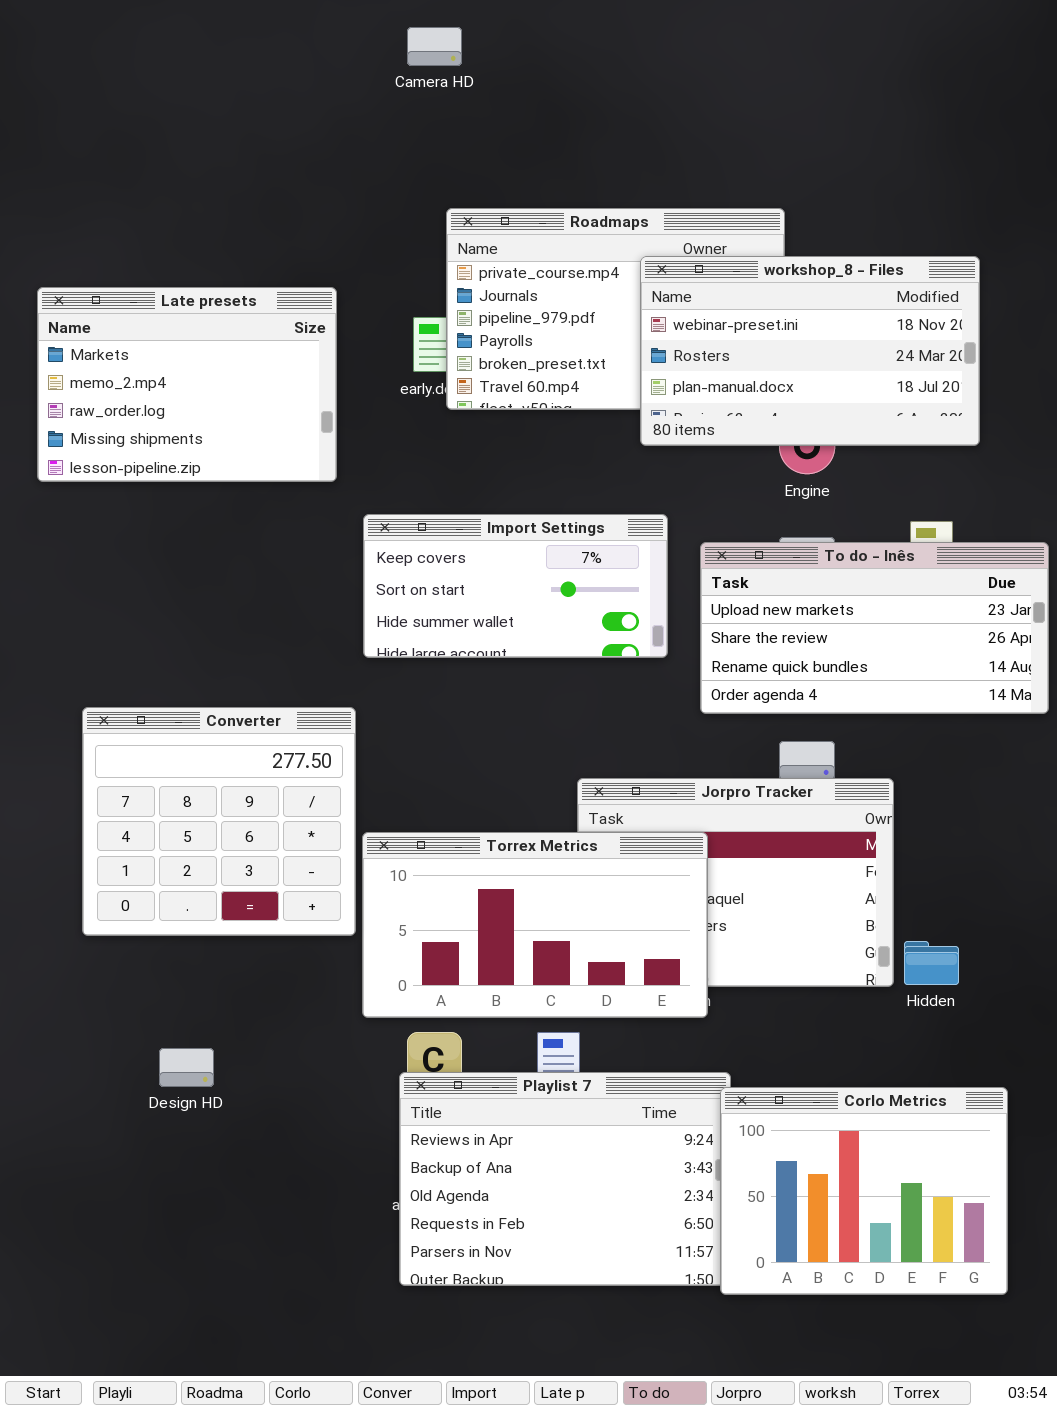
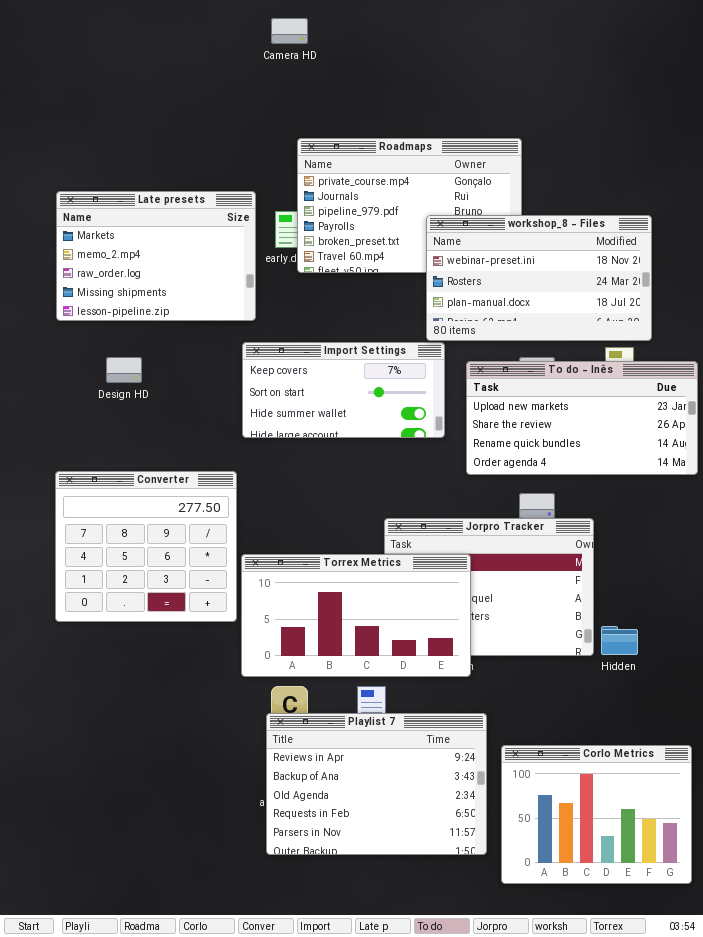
workshop_8 - Files: [640,256,980,446] -> [426,215,652,341], moved
Late presets: [37,287,337,482] -> [56,191,256,321], moved
Design HD: [159,1048,214,1087] -> [106,357,142,383], moved
Corlo Metrics: [720,1087,1008,1295] -> [501,745,692,884], moved

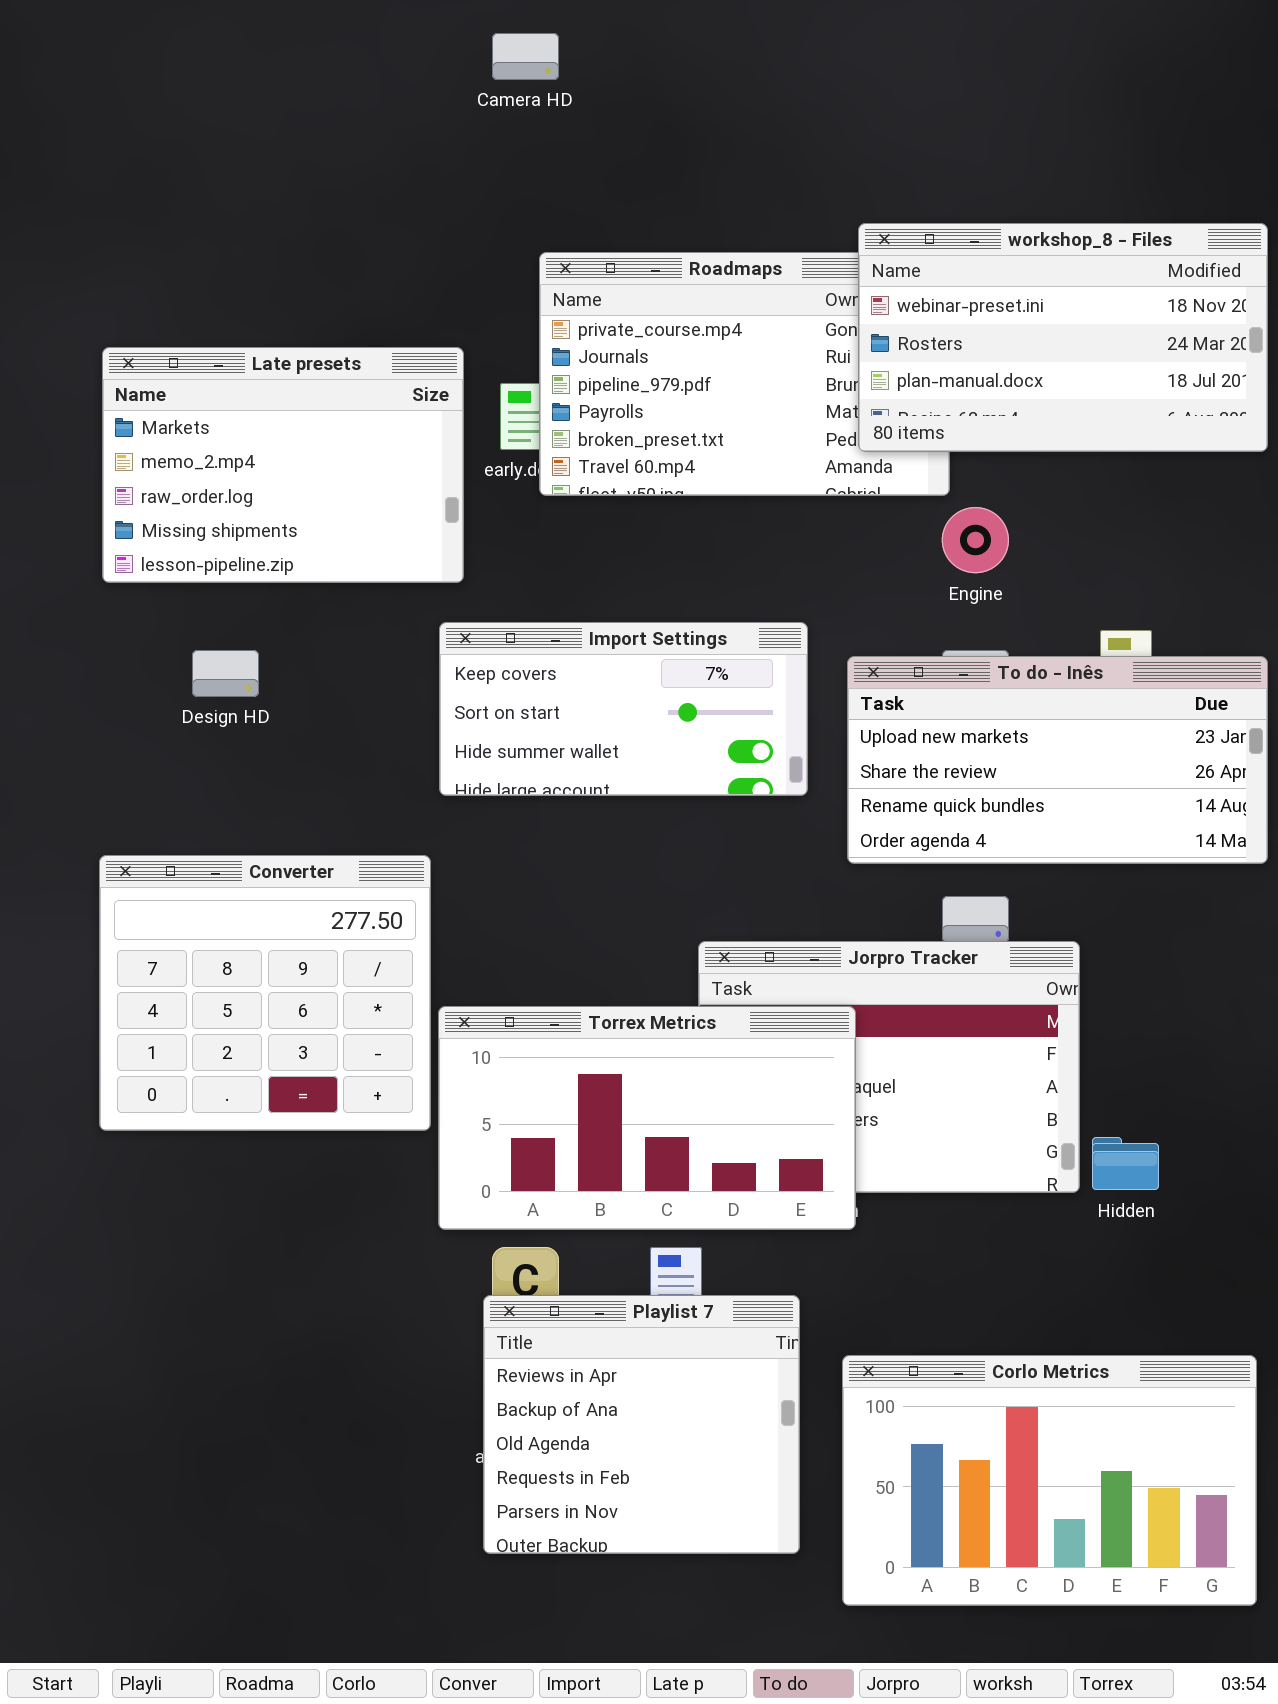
workshop_8 - Files: [426,215,652,341] -> [858,223,1268,452], moved
Playlist 7: [266,713,487,855] -> [483,1295,800,1554], resized
Corlo Metrics: [501,745,692,884] -> [842,1355,1257,1606], resized

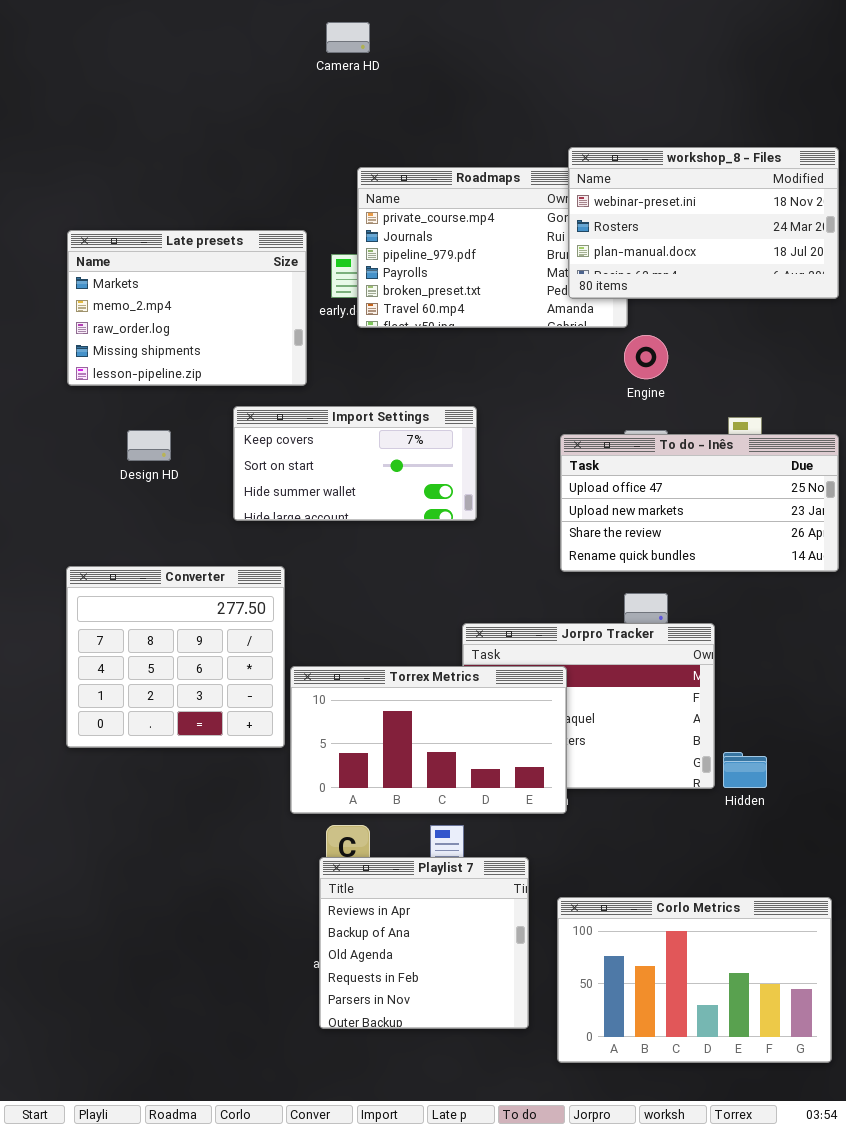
Import Settings: [439,622,808,796] -> [233,406,477,521], moved
To do - Inês: [847,656,1268,864] -> [560,434,839,572], scrolled up 1 row

